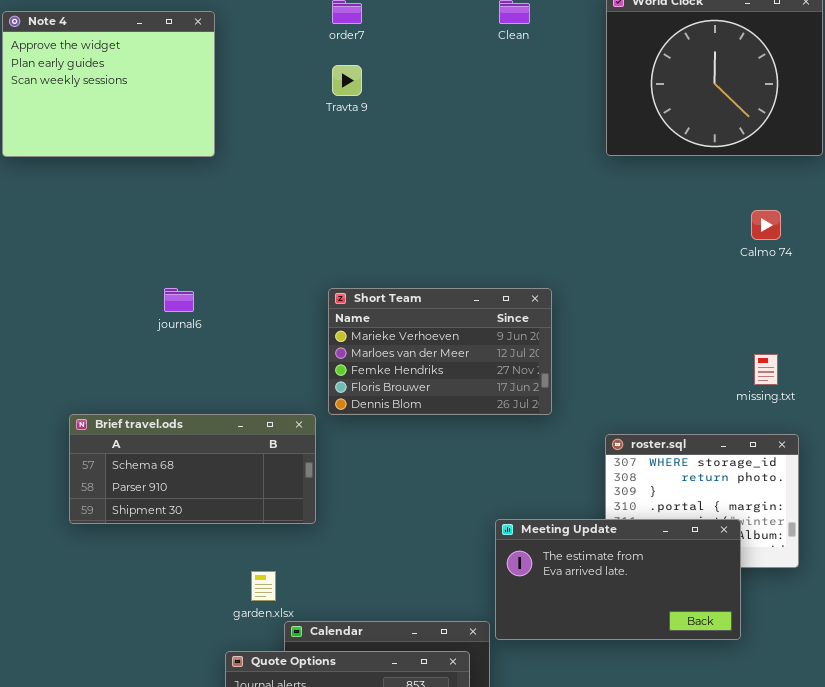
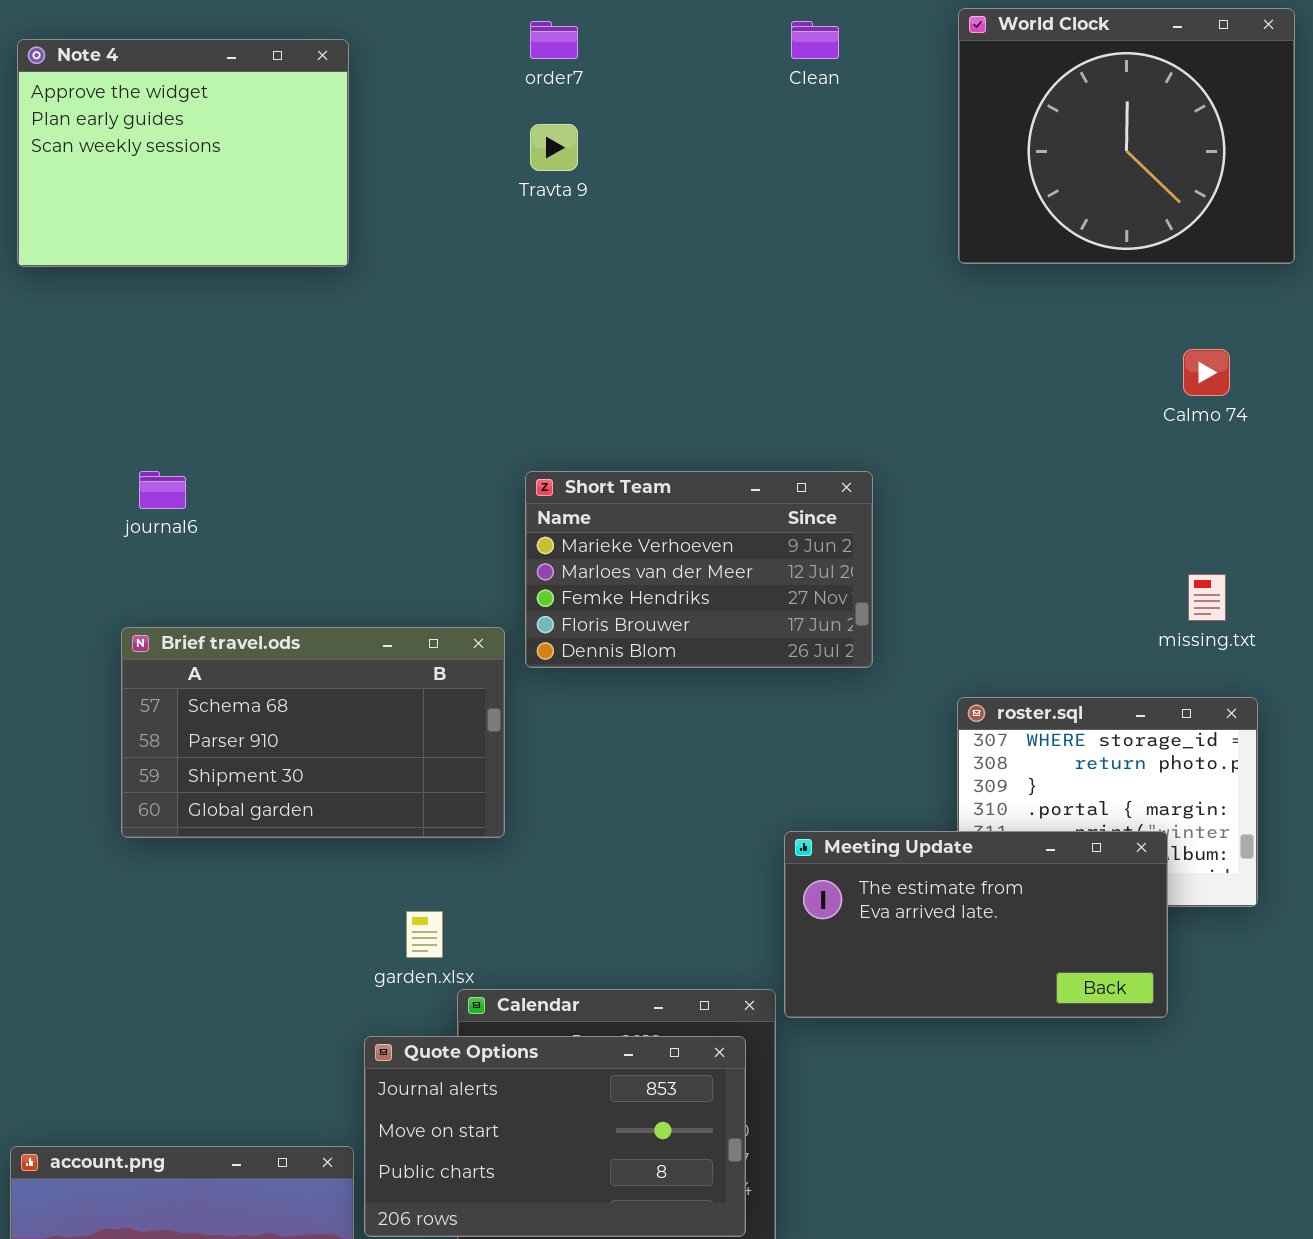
journal6: [164,288,194,312] -> [139,471,186,509], moved
Brief travel.ods: [69,414,316,524] -> [121,627,505,838], resized

